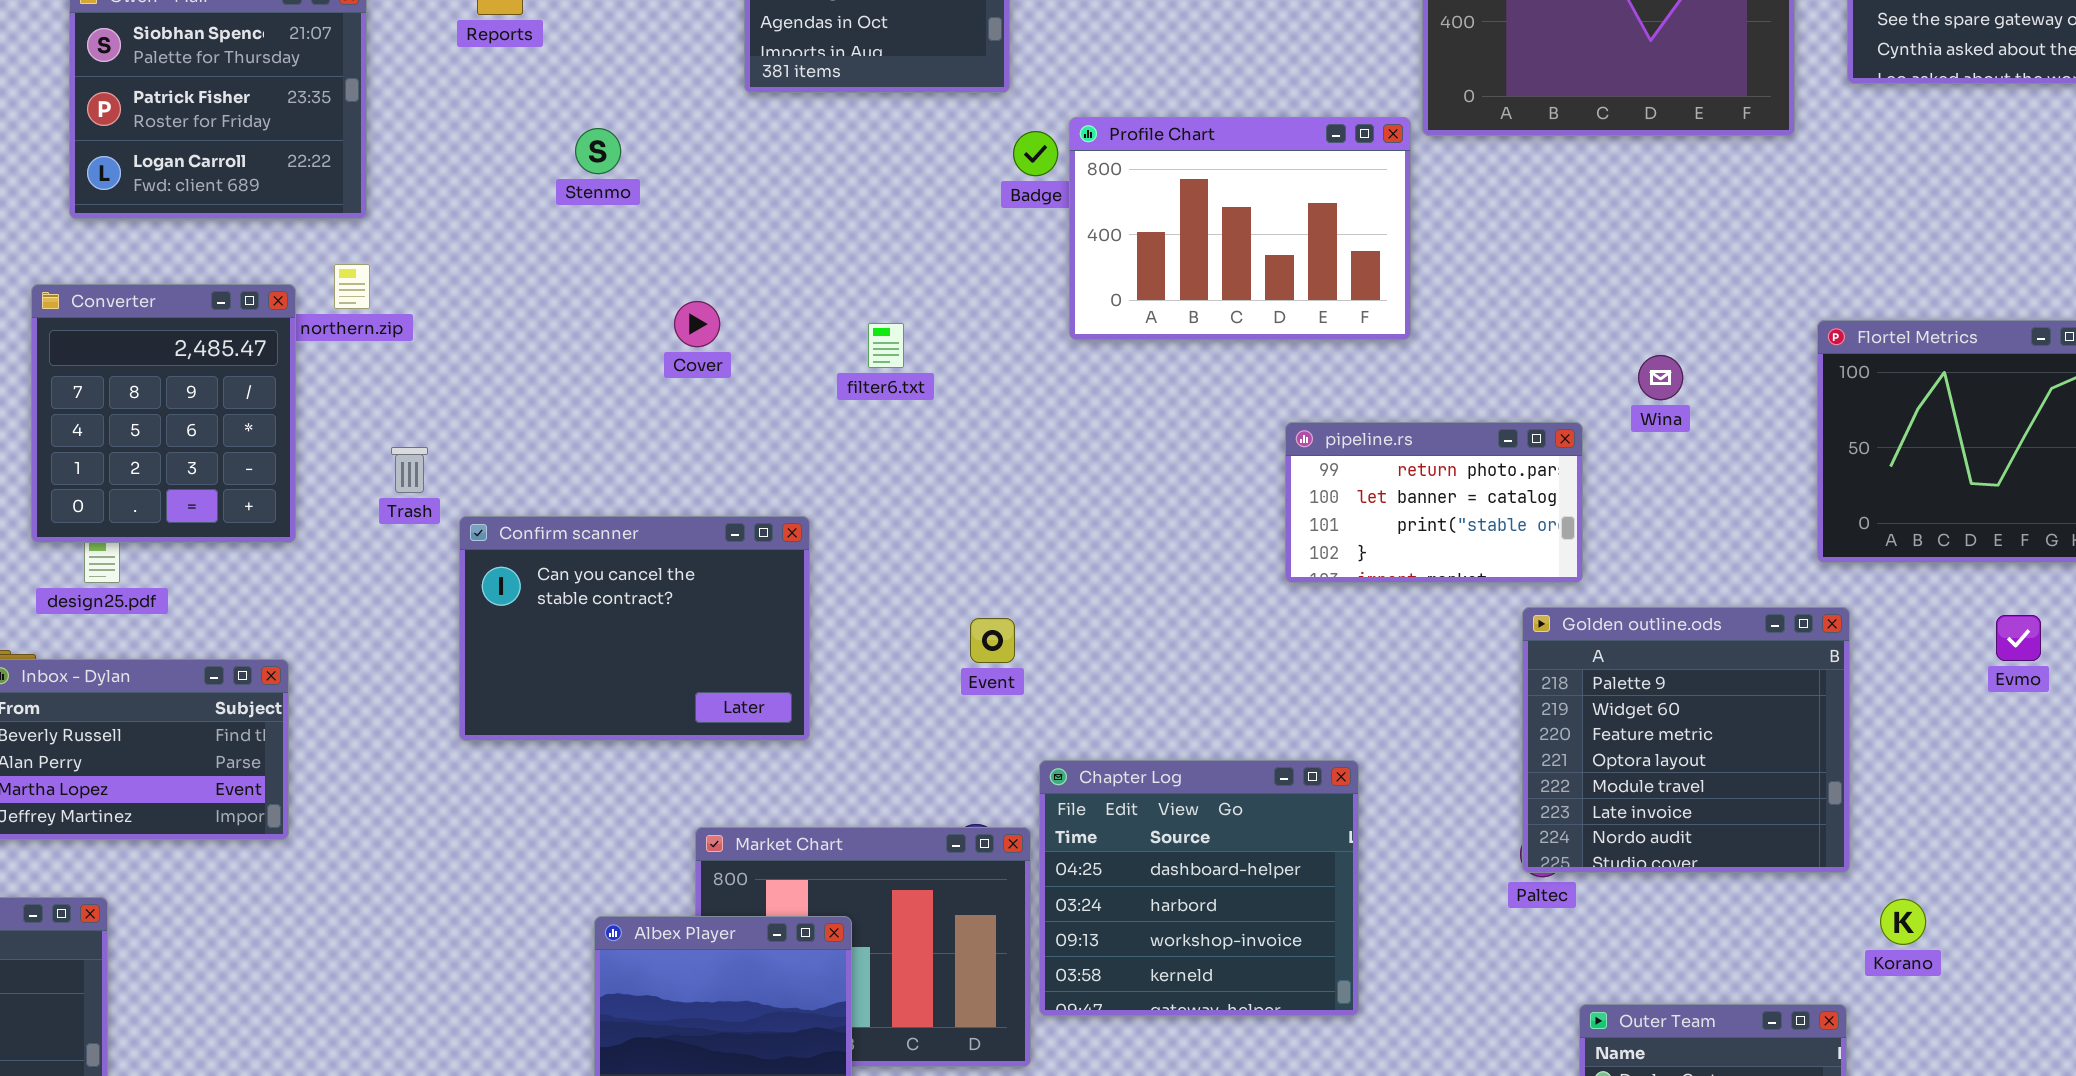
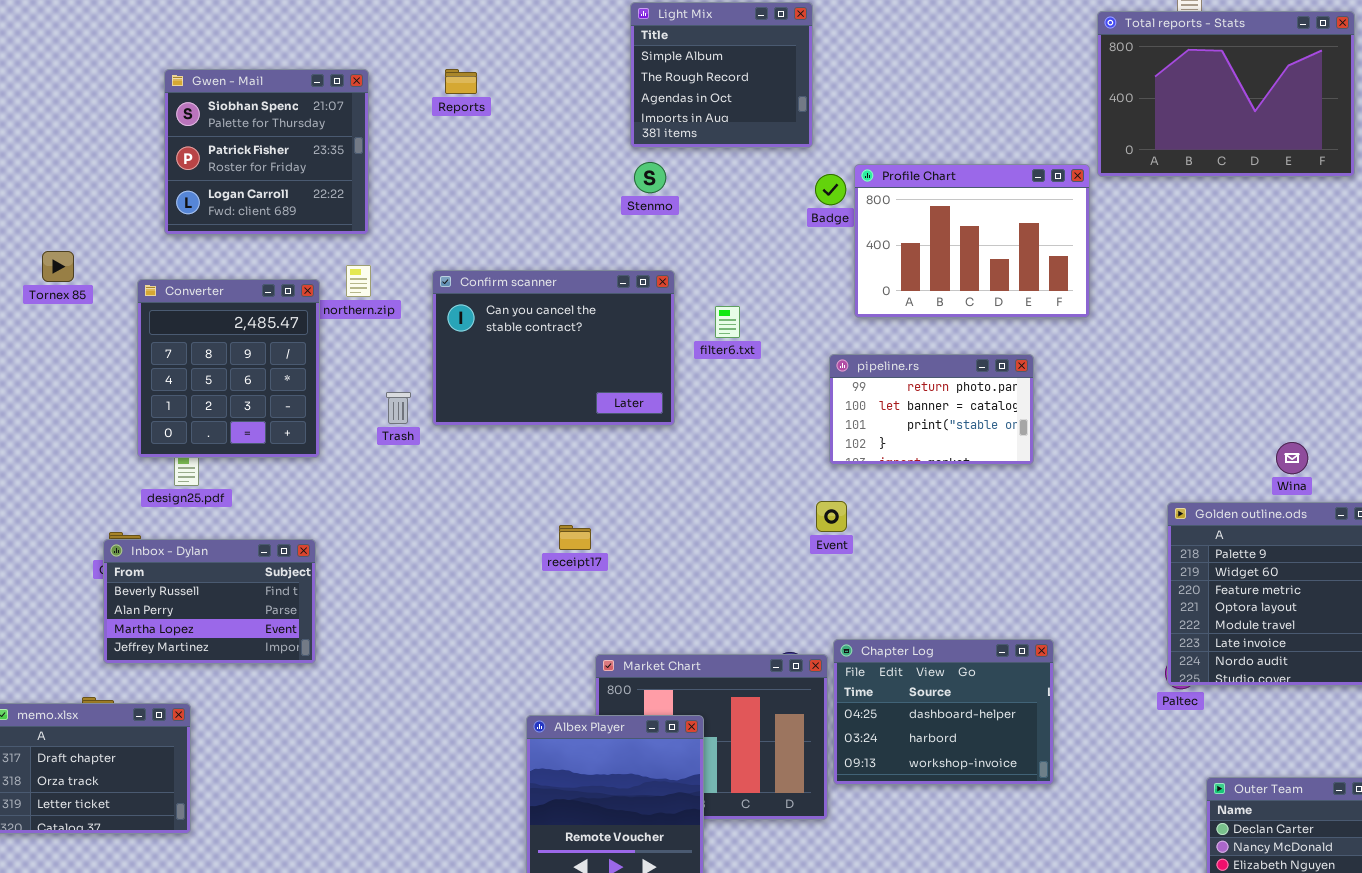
Stenmo: [575,128,621,174] -> [634,162,666,193], moved
Wina: [1638,355,1683,400] -> [1276,442,1308,474], moved
pipeline.rs: [1285,422,1583,583] -> [829,354,1034,465], moved
Confirm scanner: [459,516,810,741] -> [432,270,675,426], moved
Event: [970,618,1015,663] -> [816,501,847,532], moved
Chapter Log: [1039,760,1359,1016] -> [833,639,1054,785], resized

